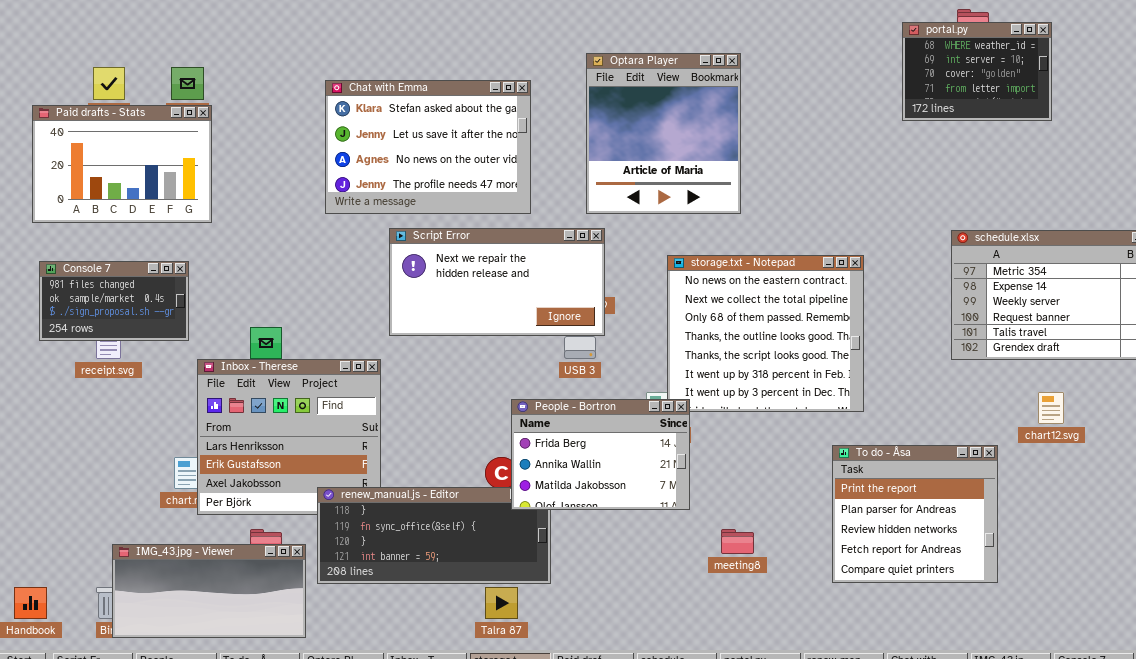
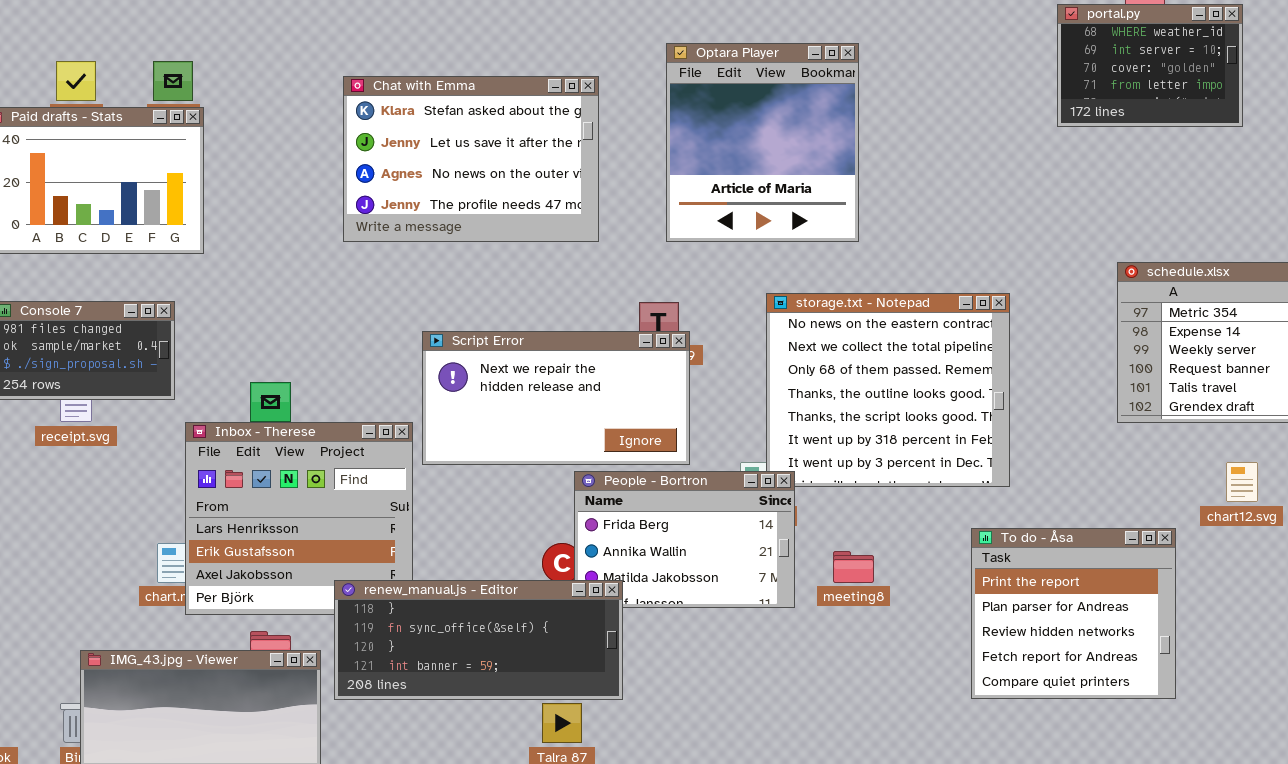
Script Error: [389,228,605,336] -> [422,331,690,465], moved
renew_manual.js - Editor: [317,487,551,584] -> [334,580,623,700], raised
meeting8: [721,529,754,554] -> [833,551,874,583], moved

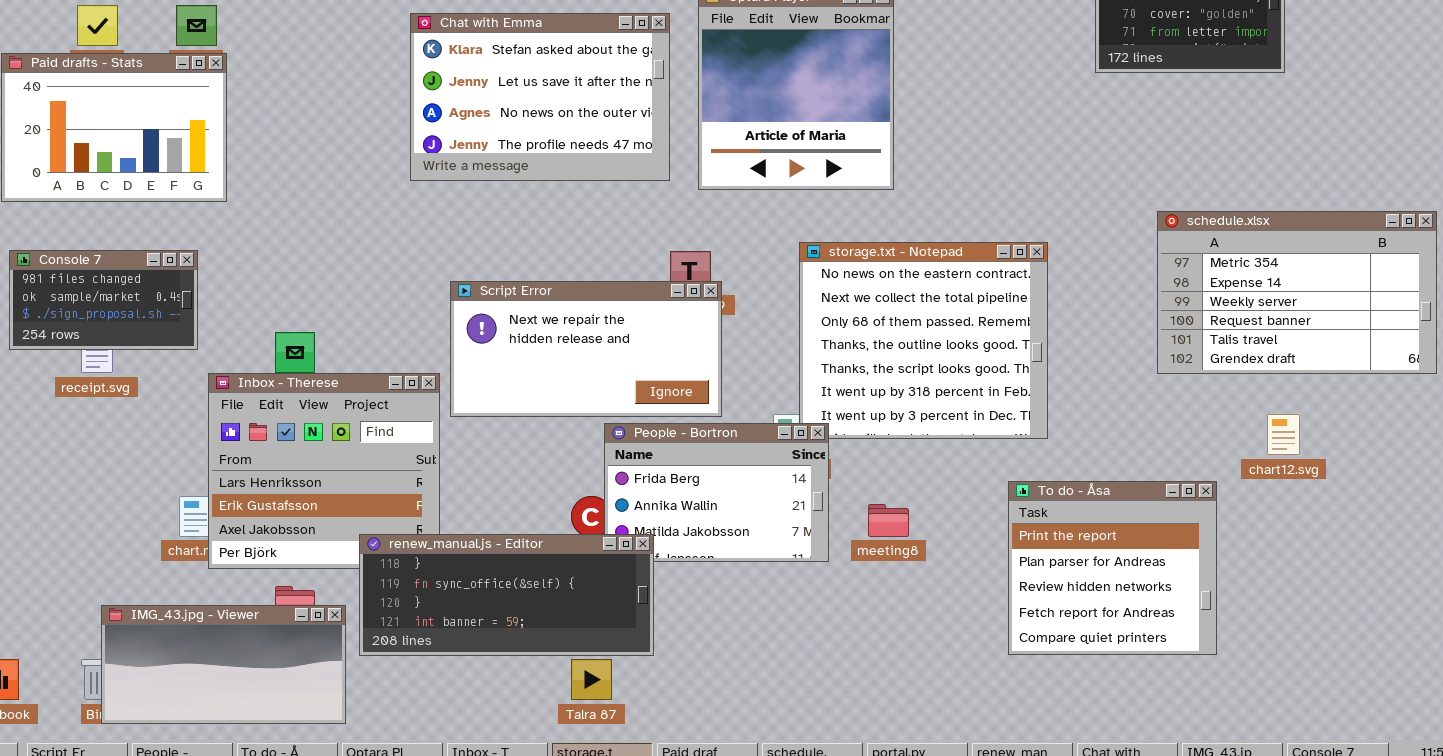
Chat with Emma: [343,76,599,242] -> [410,13,670,181], moved

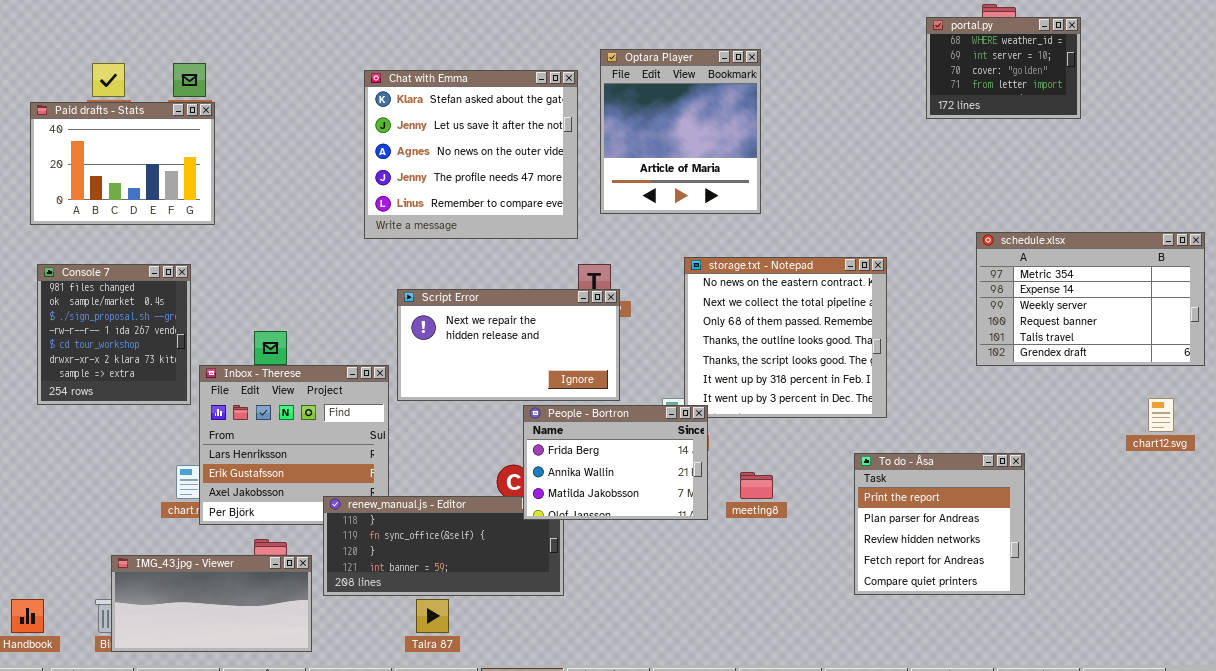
Chat with Emma: [410,13,670,181] -> [364,70,578,239], resized
Console 7: [9,250,198,350] -> [37,264,191,405], resized
chart12.svg: [1267,414,1300,455] -> [1148,398,1174,432], moved
People - Bortron: [604,423,829,562] -> [523,405,708,520], raised
Talra 87: [571,659,612,700] -> [416,599,449,633], moved

